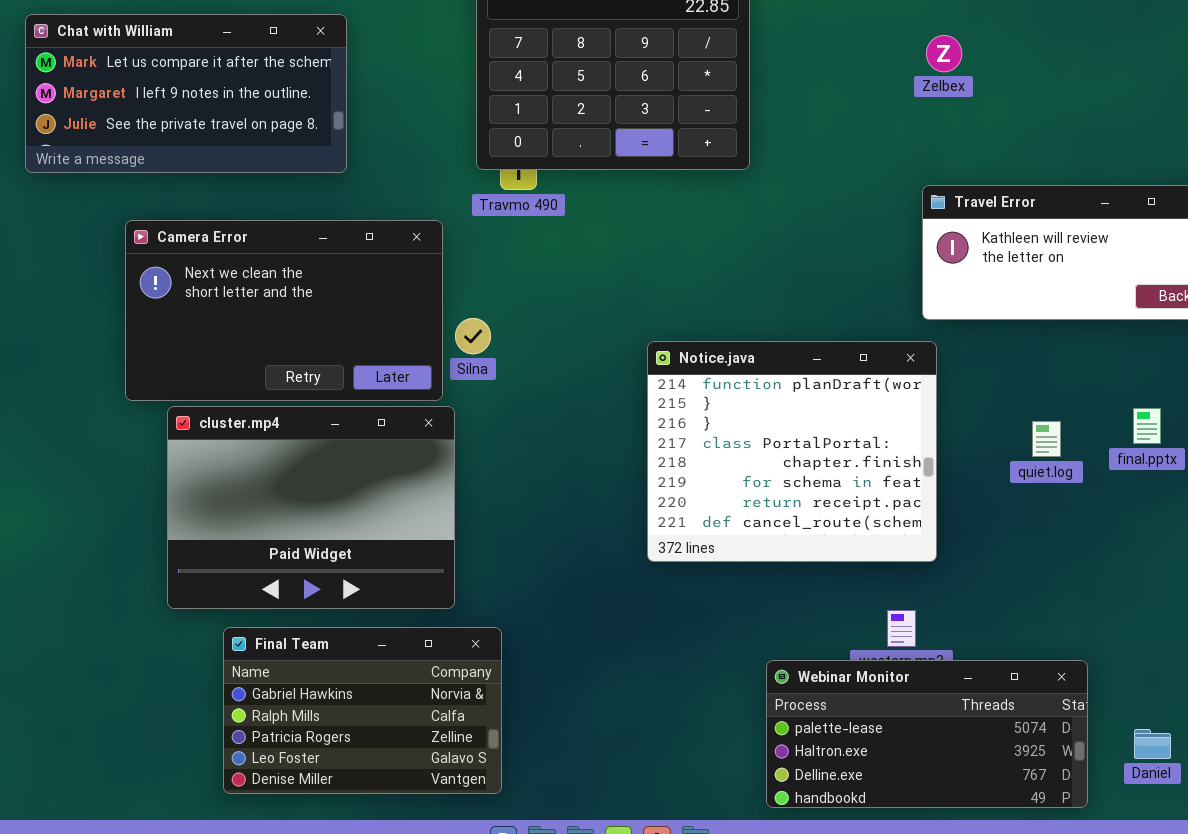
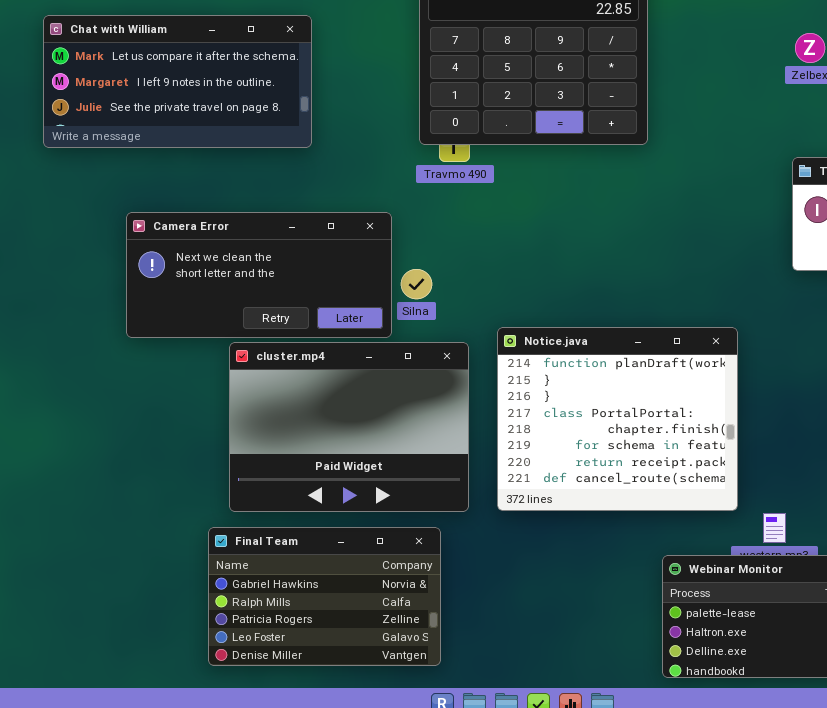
Camera Error: [125,220,443,401] -> [126,212,392,338], resized
Notice.java: [647,341,937,562] -> [497,327,738,511], moved
cluster.mp4: [167,406,455,609] -> [229,342,469,512], moved

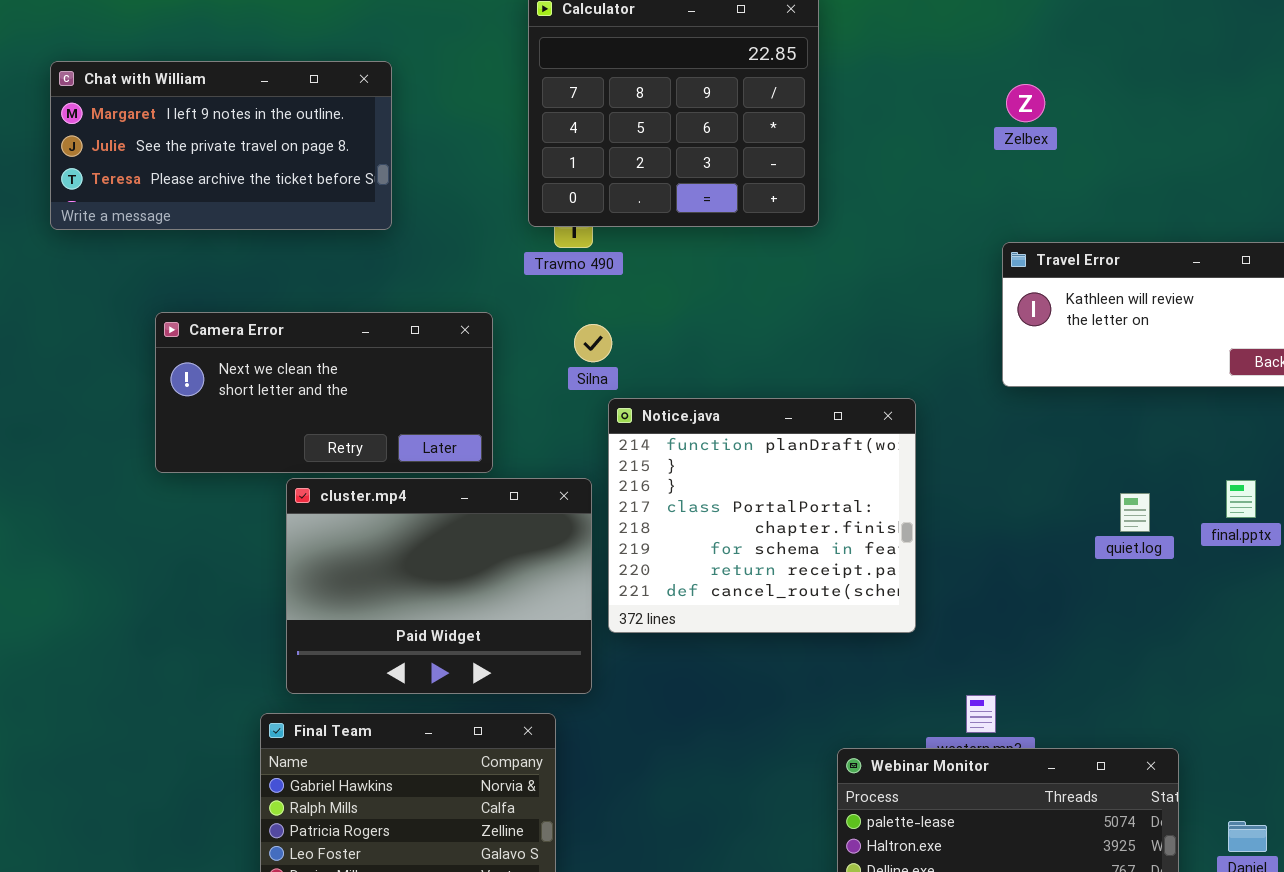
Chat with William: [43,15,312,148] -> [50,61,392,230], scrolled down 1 row
Silna: [401,269,432,299] -> [574,324,612,362], moved
Notice.java: [497,327,738,511] -> [608,398,916,633], moved

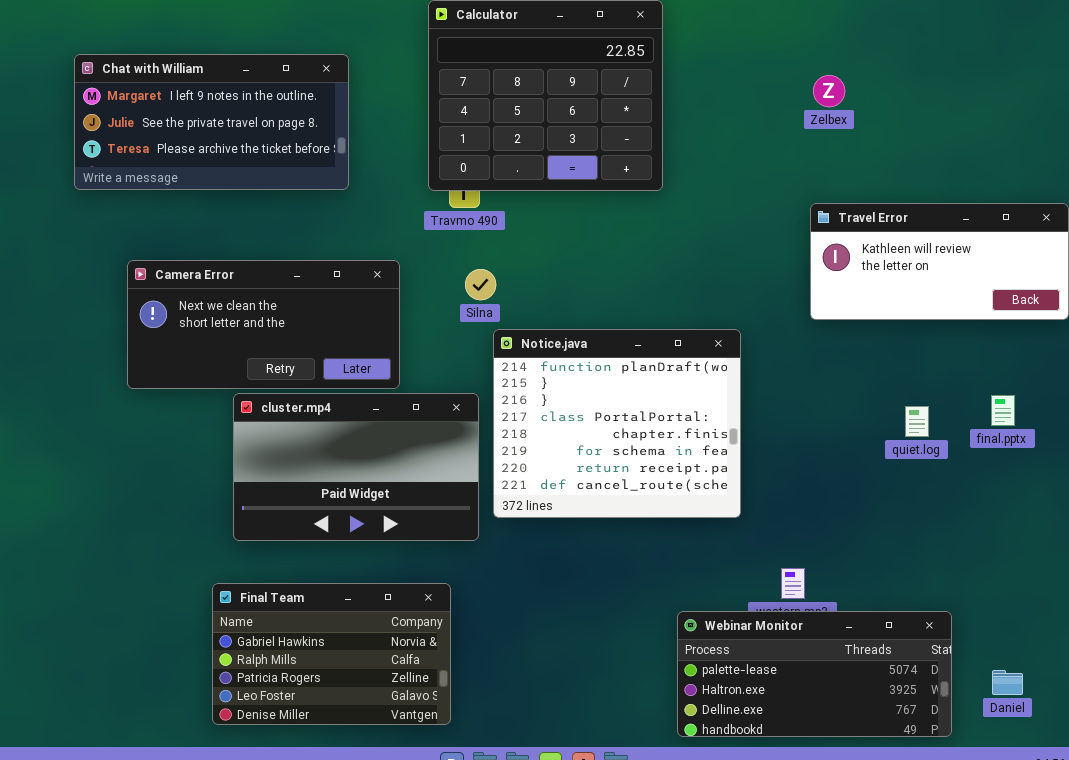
Chat with William: [50,61,392,230] -> [74,54,349,190], moved
cluster.mp4: [286,478,592,694] -> [233,393,479,541], resized

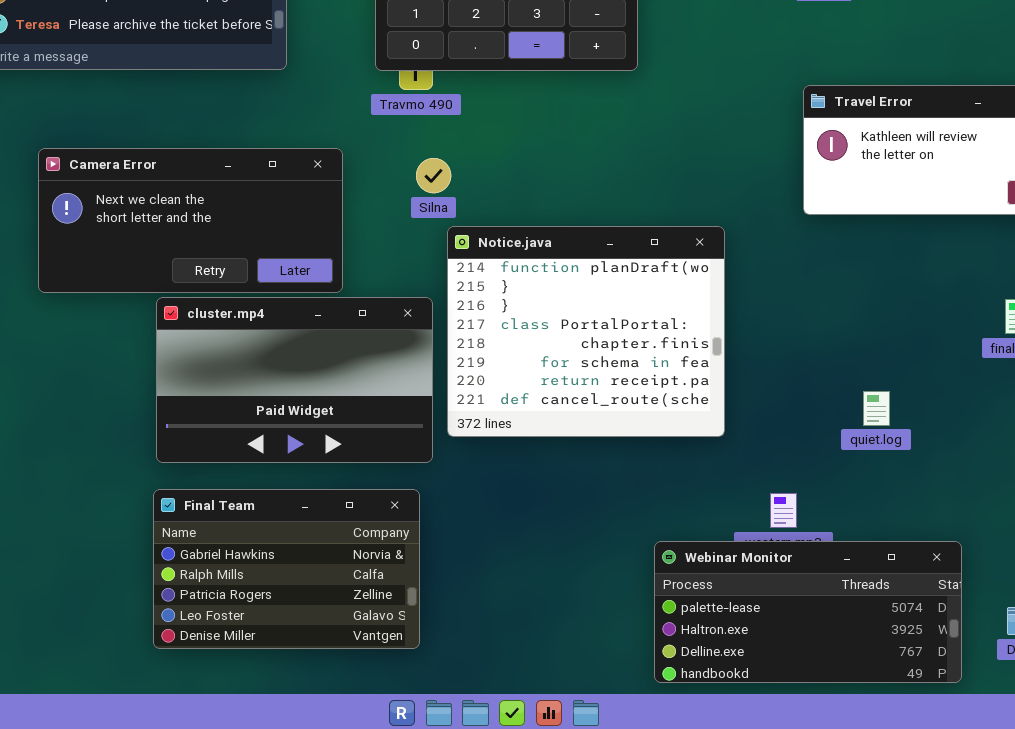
quiet.log: [905,406,929,437] -> [863,391,890,426], moved
Final Team: [212,583,451,725] -> [153,489,420,649], moved

